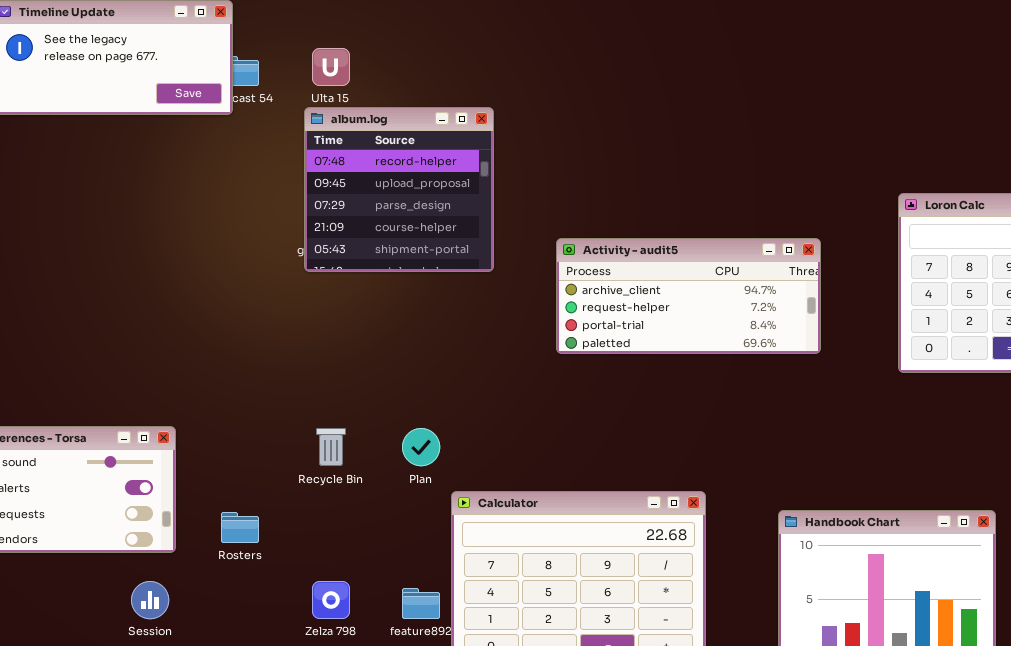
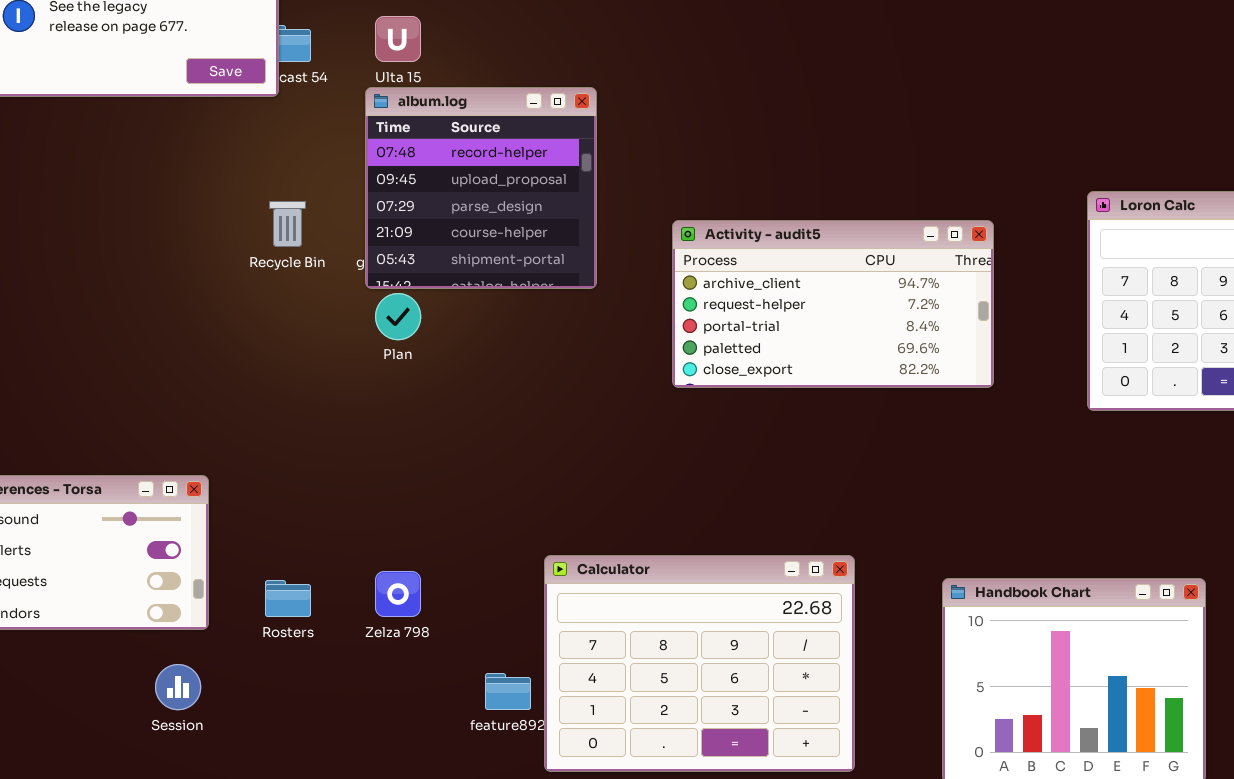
Activity - audit5: [556,238,821,354] -> [672,220,994,388], resized
Recycle Bin: [316,428,346,466] -> [269,201,306,247], moved
Plan: [402,428,440,466] -> [375,293,421,340], moved
Zelza 798: [312,581,350,619] -> [375,571,421,617], moved

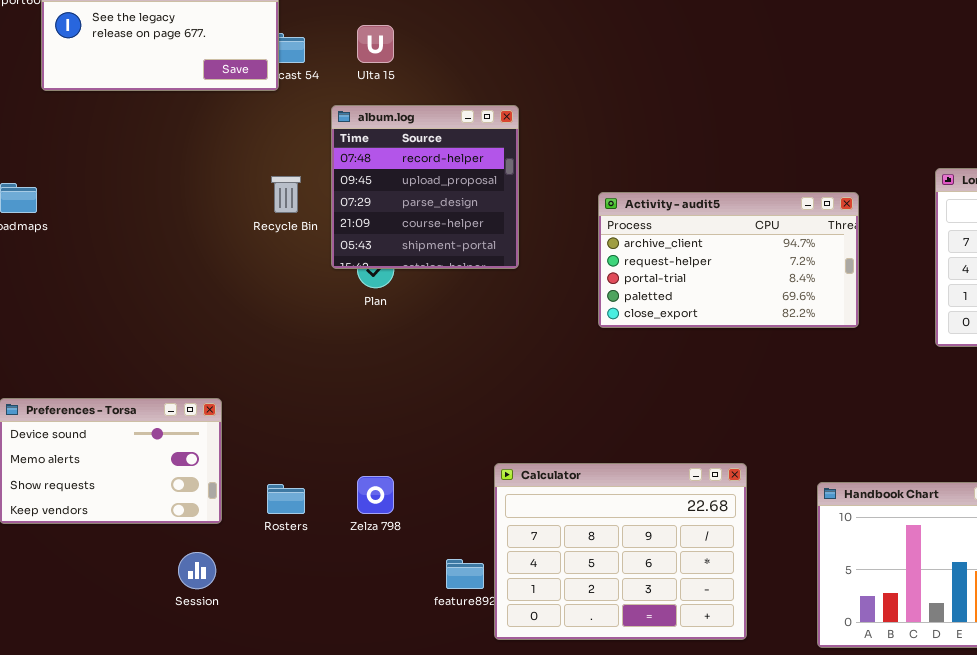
album.log: [365,87,597,289] -> [331,105,519,269], moved

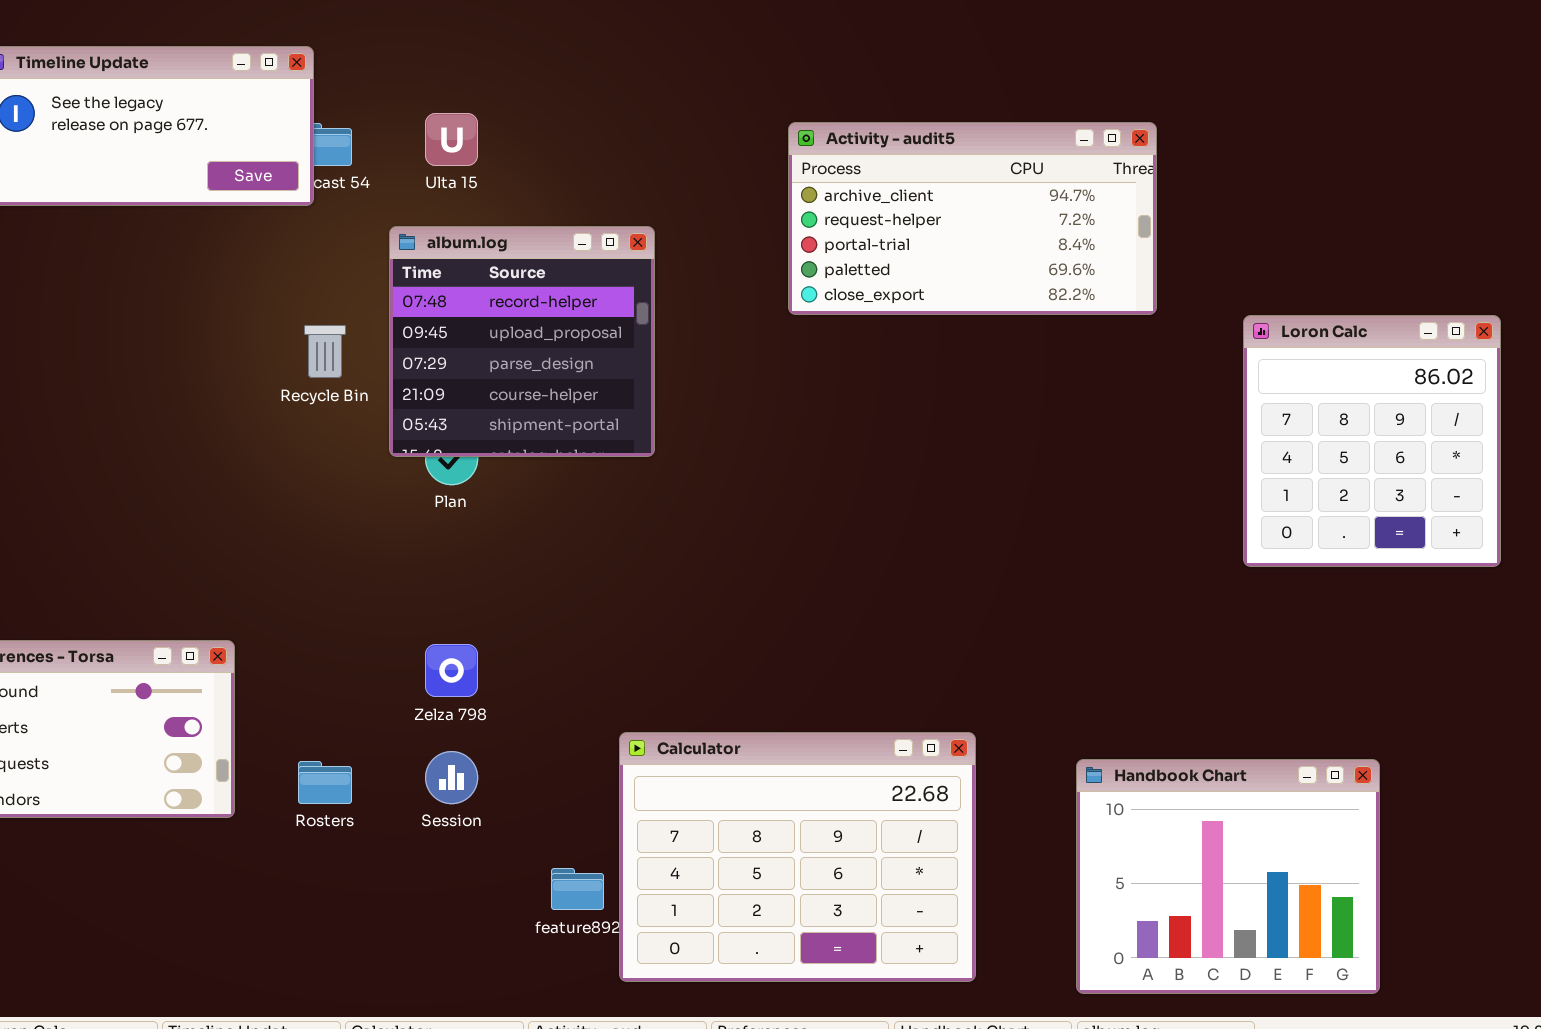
Activity - audit5: [598,192,859,328] -> [788,122,1157,315], moved
Zelza 798: [357,476,394,514] -> [425,644,478,697], moved
Session: [178,552,216,589] -> [425,751,478,804], moved

